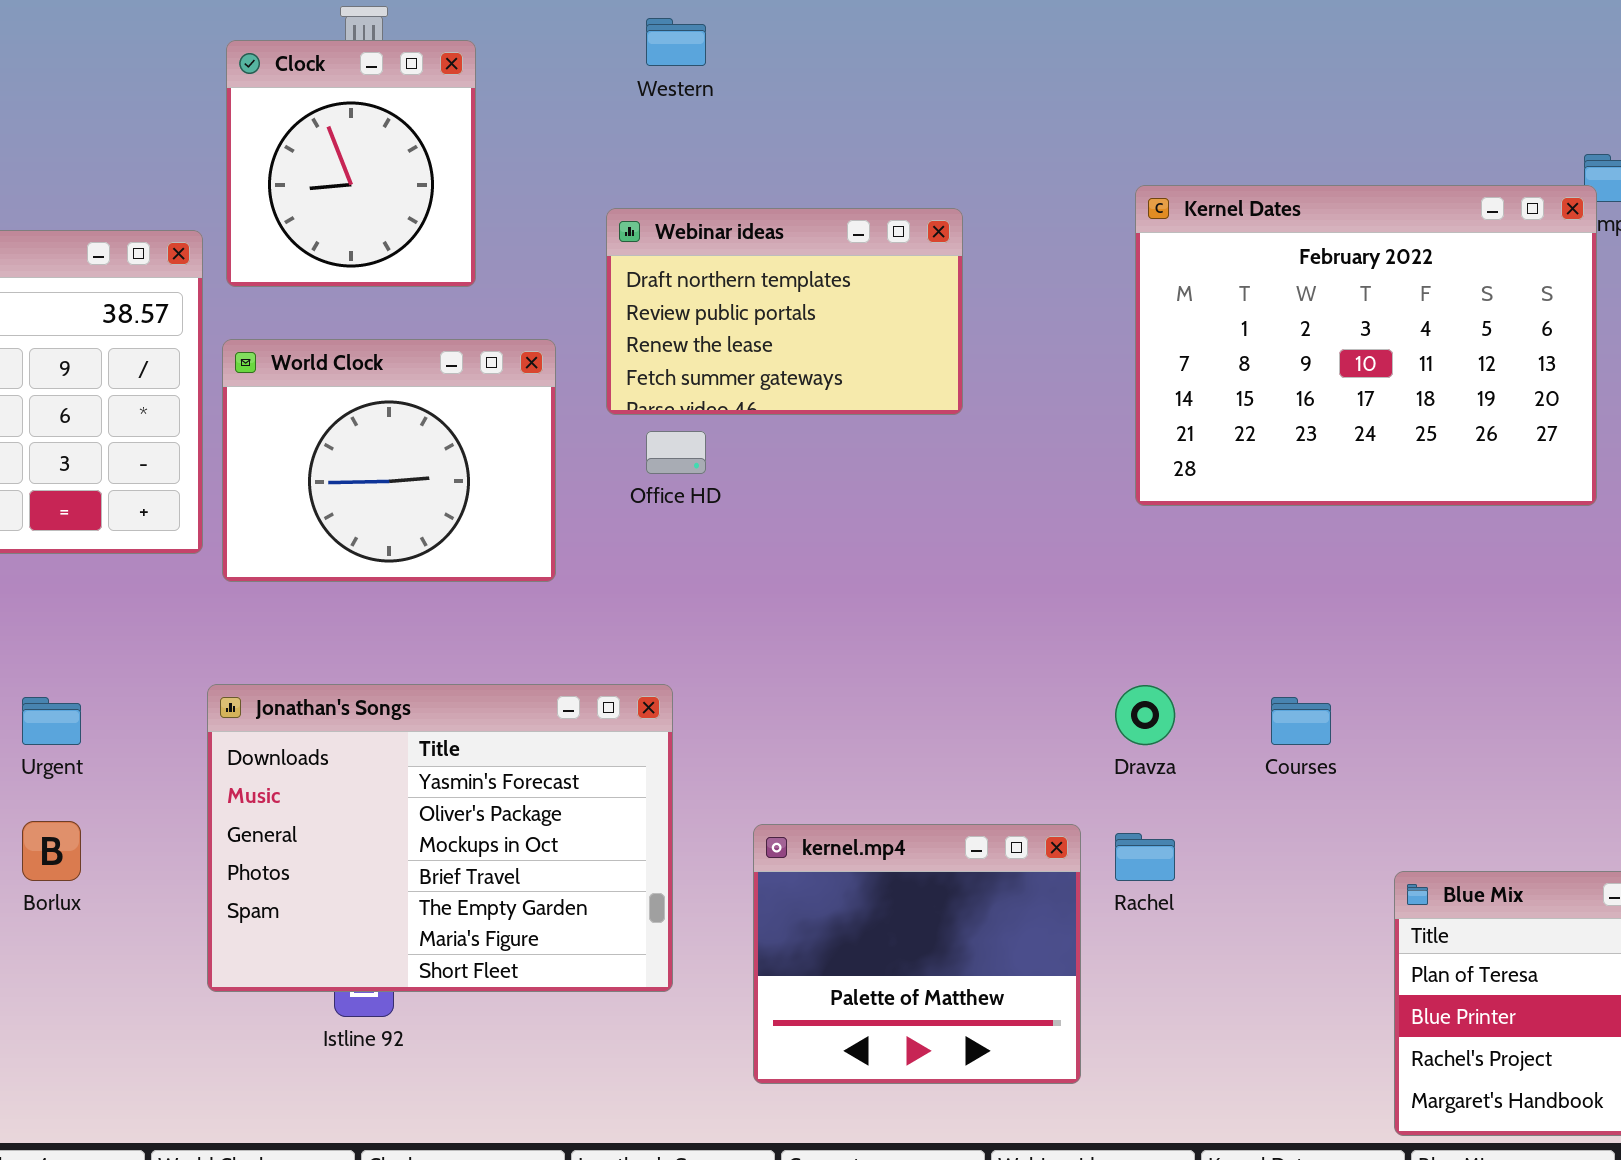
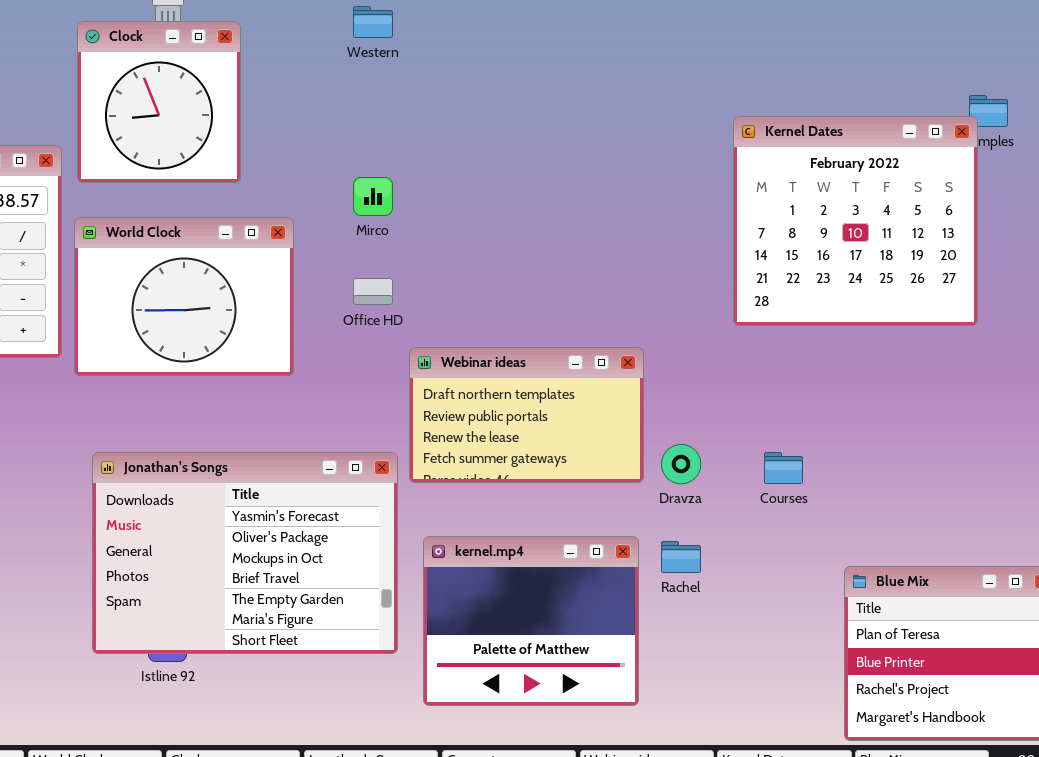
Kernel Dates: [1135,185,1597,506] -> [733,116,978,326], resized
Webinar ideas: [606,208,963,415] -> [409,347,644,483], moved
Jonathan's Songs: [207,684,673,992] -> [92,452,398,654], moved

